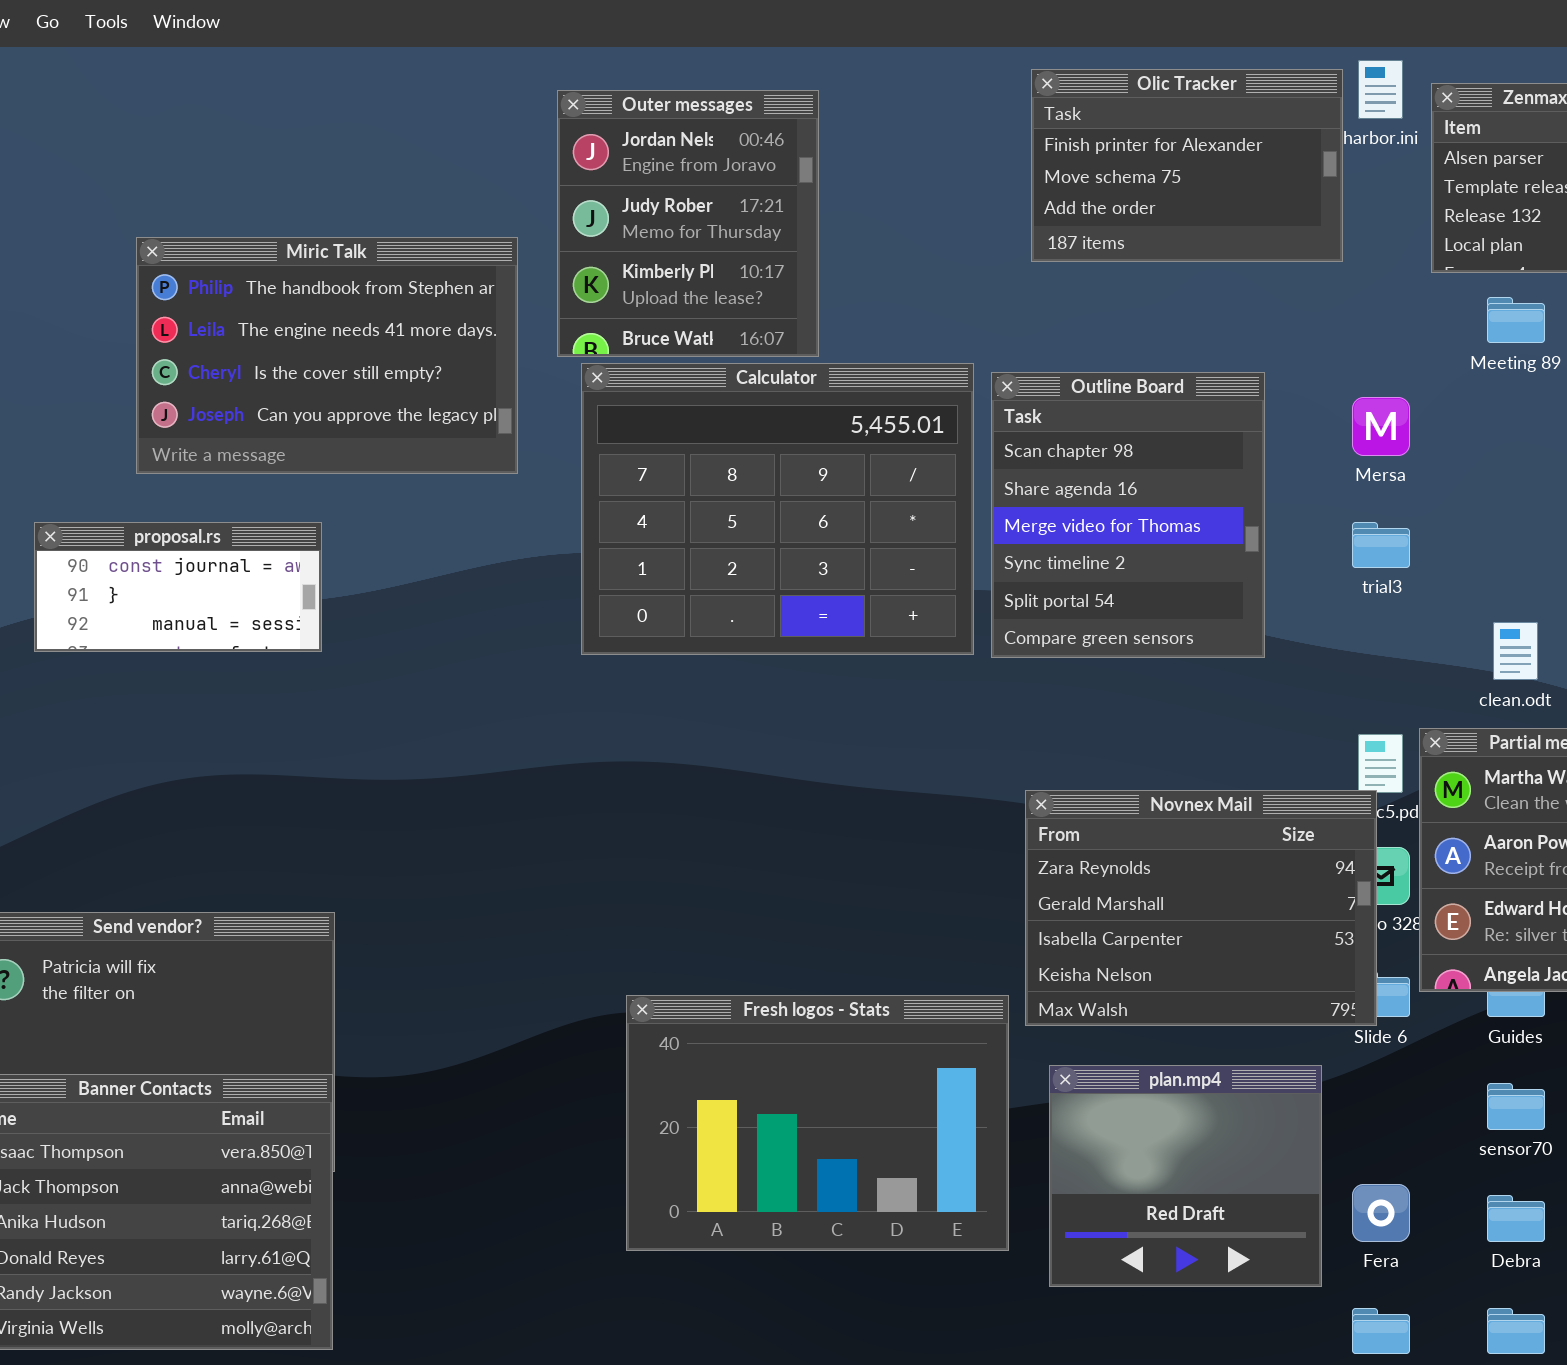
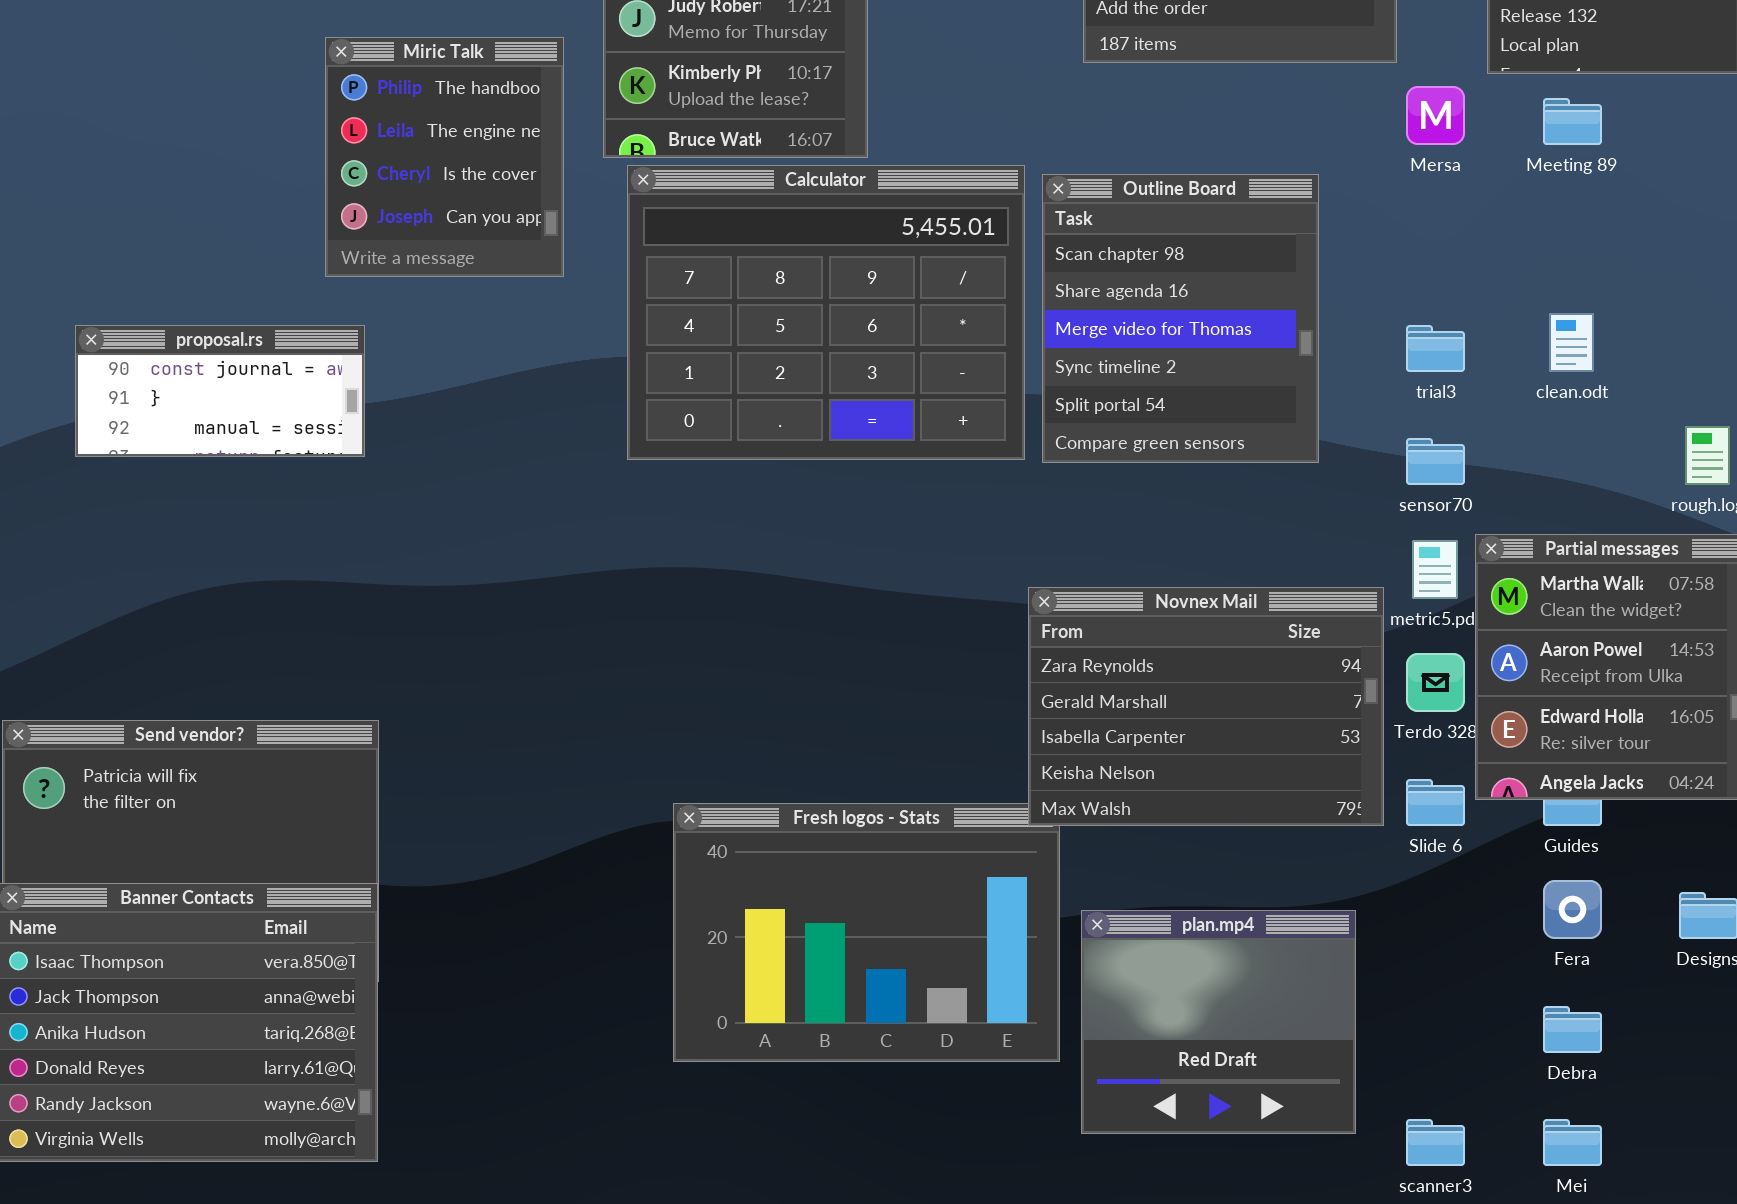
Miric Talk: [136,237,518,474] -> [325,37,564,277], resized
Mersa: [1352,397,1410,456] -> [1406,86,1465,145], moved
clean.odt: [1493,622,1538,680] -> [1549,313,1594,372], moved
Novnex Mail: [1025,790,1377,1026] -> [1028,587,1384,826], moved
plan.mp4: [1049,1065,1322,1287] -> [1081,910,1356,1134], moved
sensor70: [1487,1083,1545,1130] -> [1406,438,1465,485], moved
Fera: [1352,1184,1410,1242] -> [1543,880,1602,939], moved

